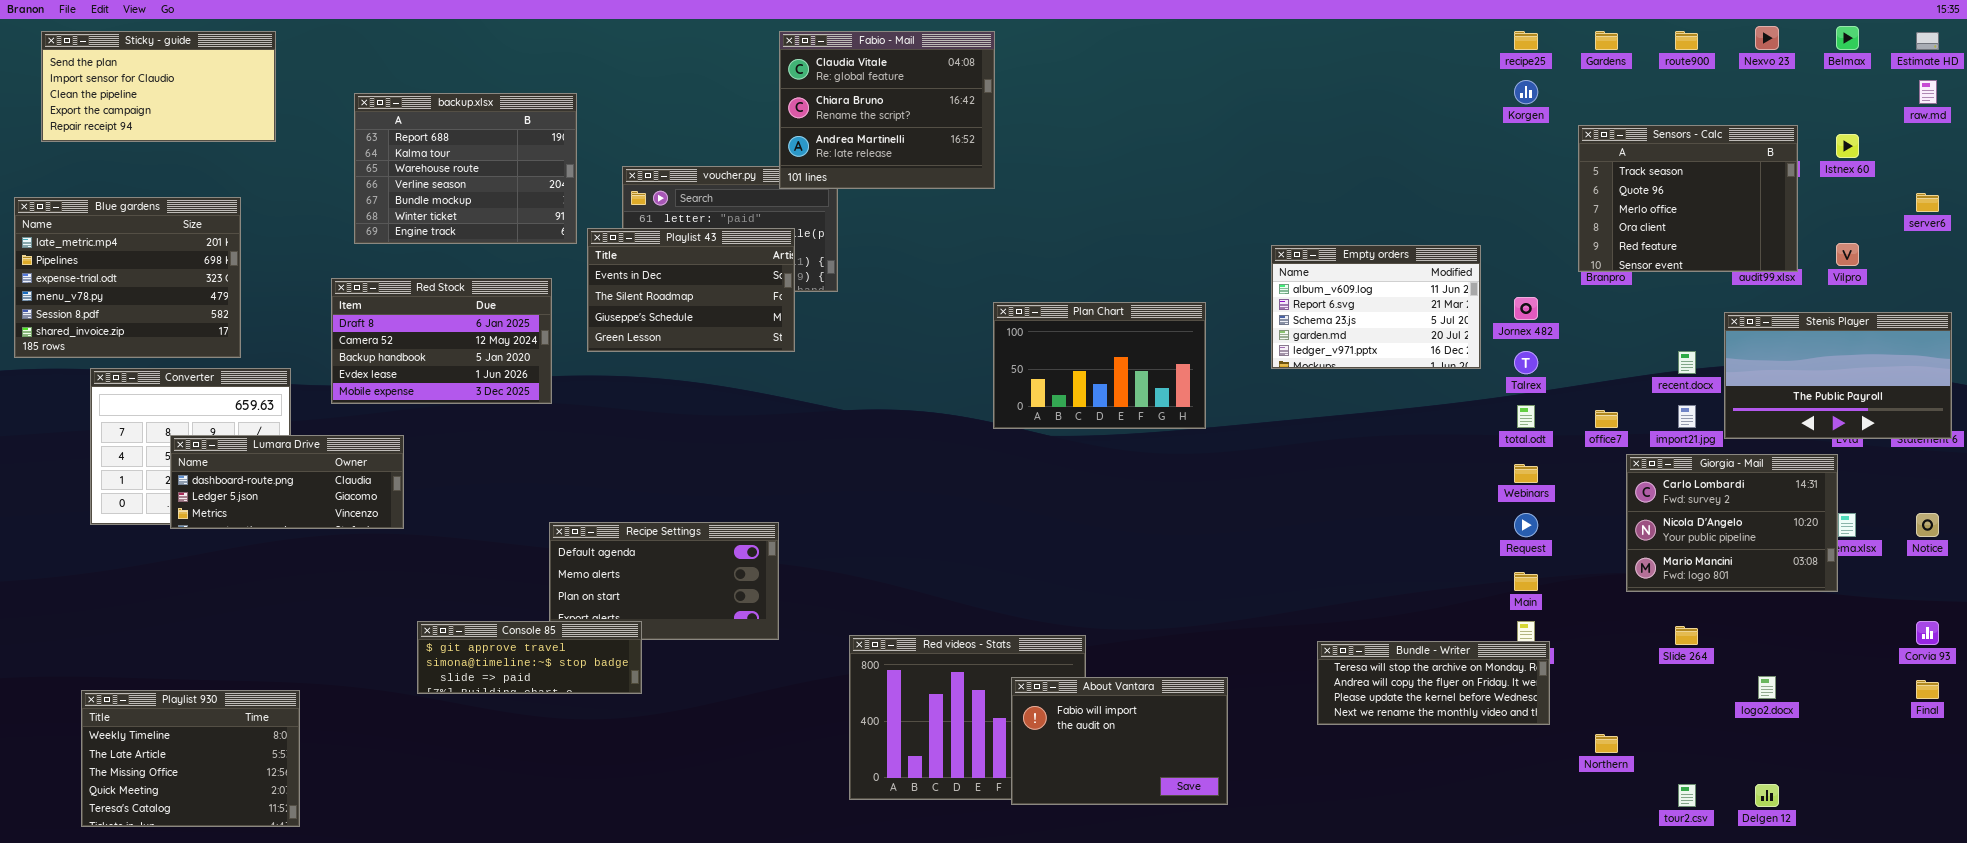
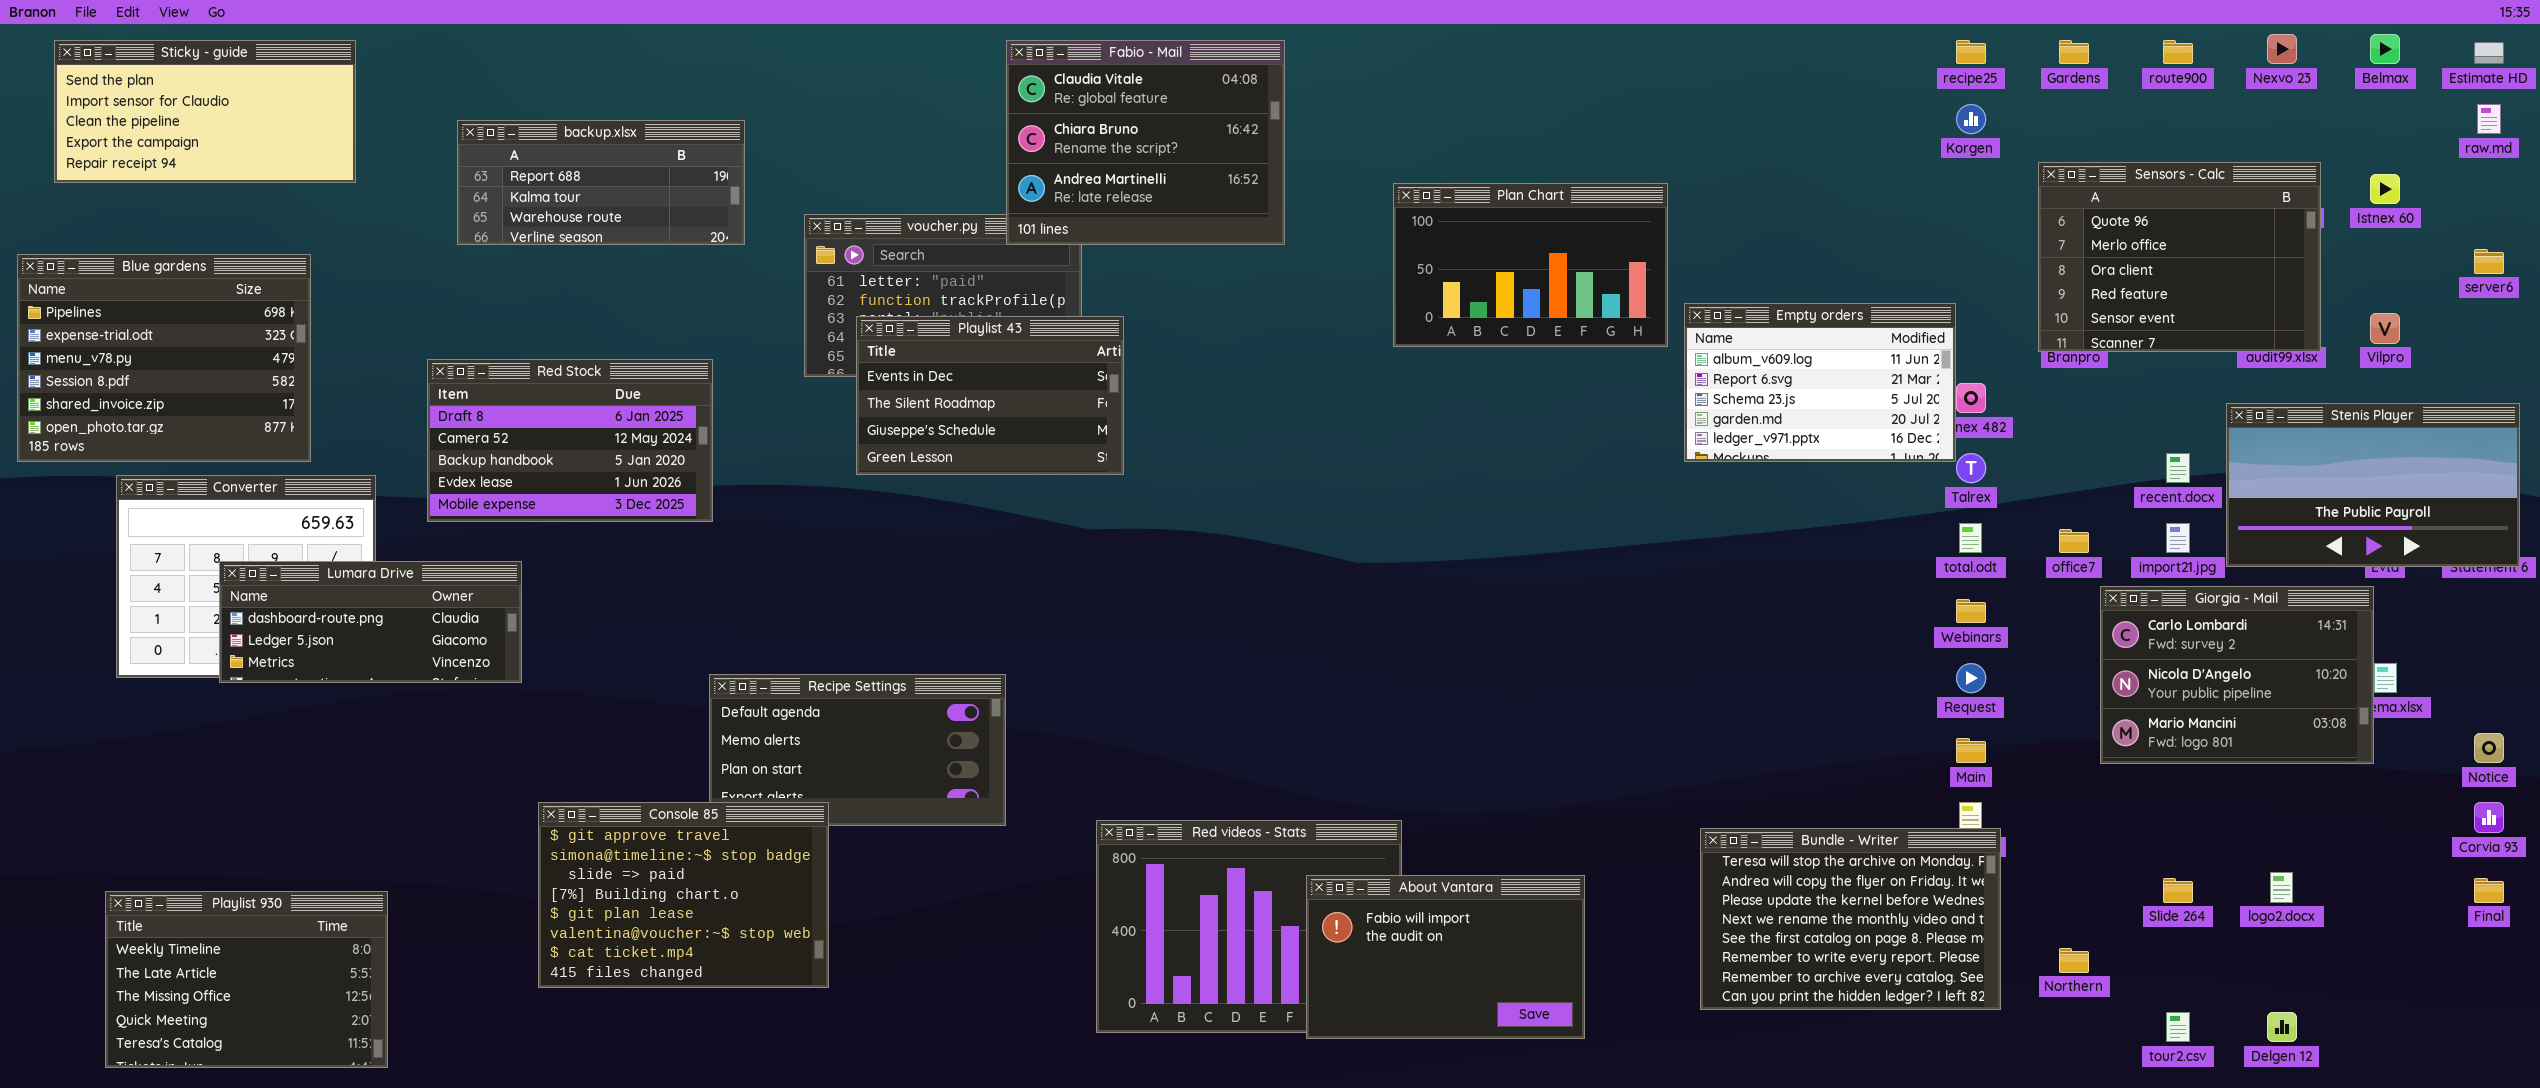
backup.xlsx: [354,93,577,244] -> [457,120,745,245], resized
Sensors - Calc: [1578,125,1798,272] -> [2038,162,2321,352], scrolled down 1 row
Blue gardens: [14,197,241,358] -> [17,254,311,462], scrolled down 1 row
Playlist 43: [587,228,795,352] -> [856,316,1124,475], moved
Empty orders: [1271,245,1481,369] -> [1684,303,1956,462], moved
Plan Chart: [993,302,1206,429] -> [1393,183,1668,347], moved
Notice: [1916,513,1939,537] -> [2474,733,2504,763], moved
Console 85: [417,621,642,694] -> [538,802,829,988], resized
Slide 264: [1675,626,1698,645] -> [2163,878,2193,903], moved
Bundle - Writer: [1317,641,1550,725] -> [1700,828,2001,1010], resized

